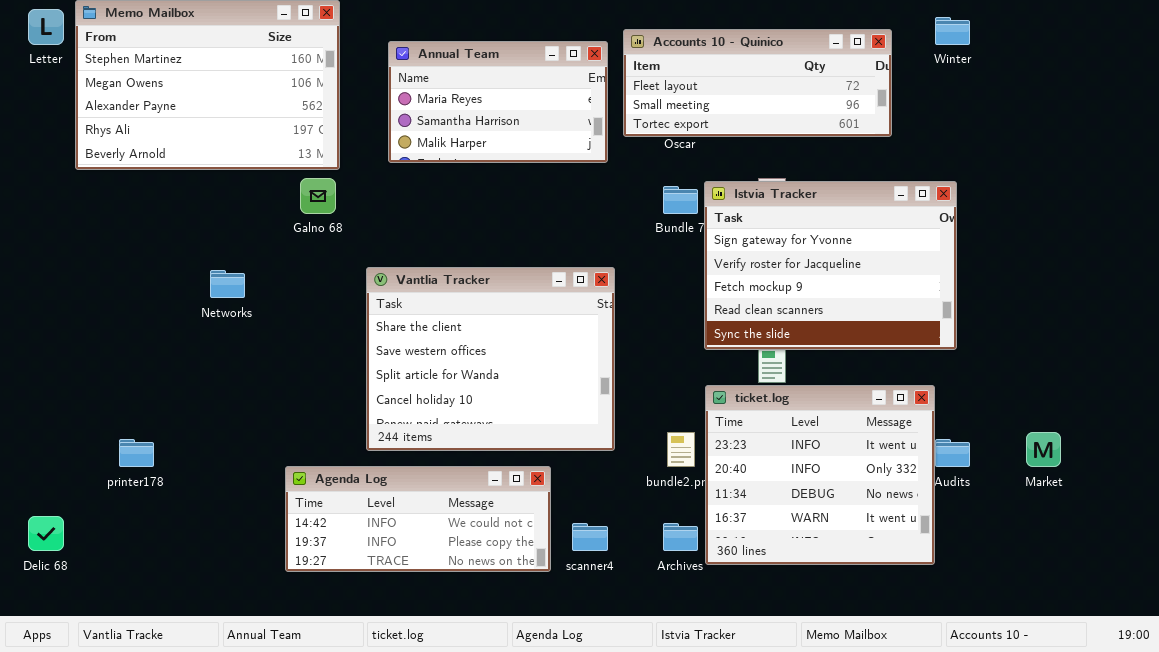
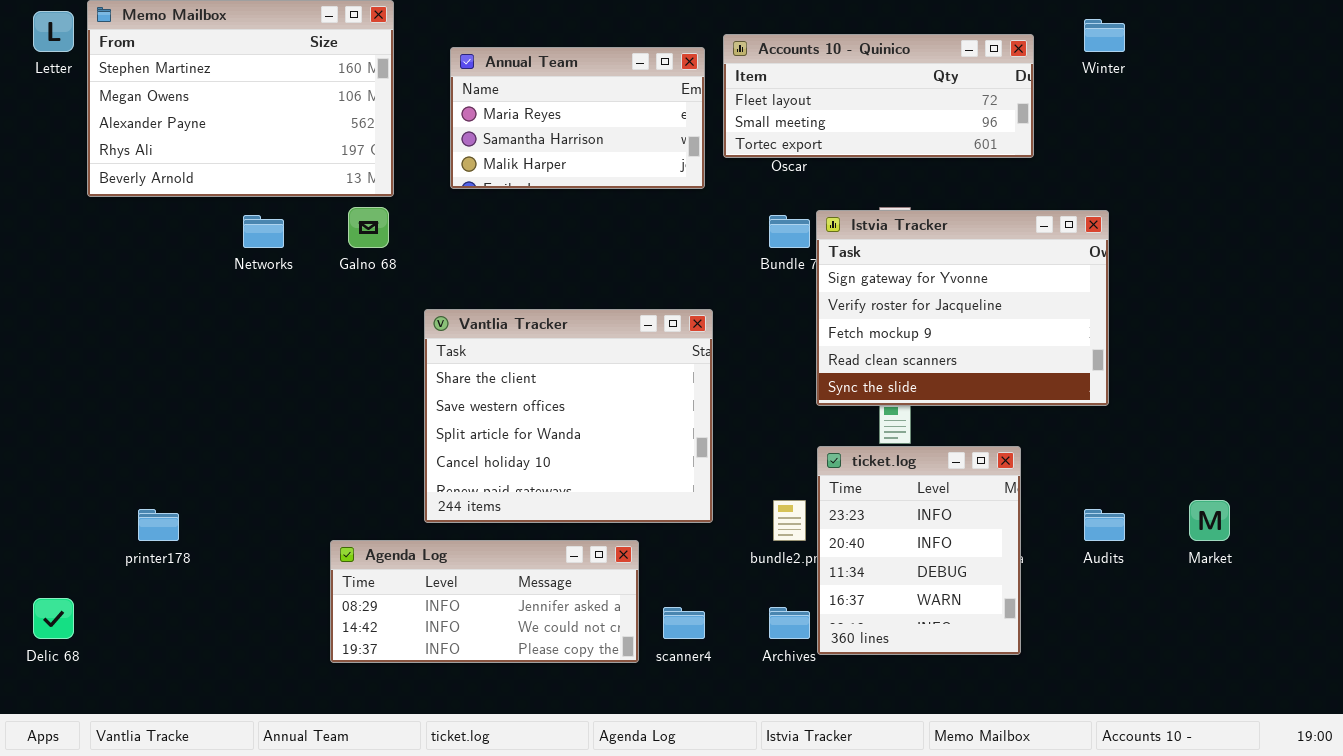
Networks: [210,270,245,298] -> [243,215,284,248], moved
ticket.log: [705,385,935,565] -> [817,446,1021,655], resized
Agenda Log: [285,466,551,572] -> [330,540,639,663], scrolled up 1 row

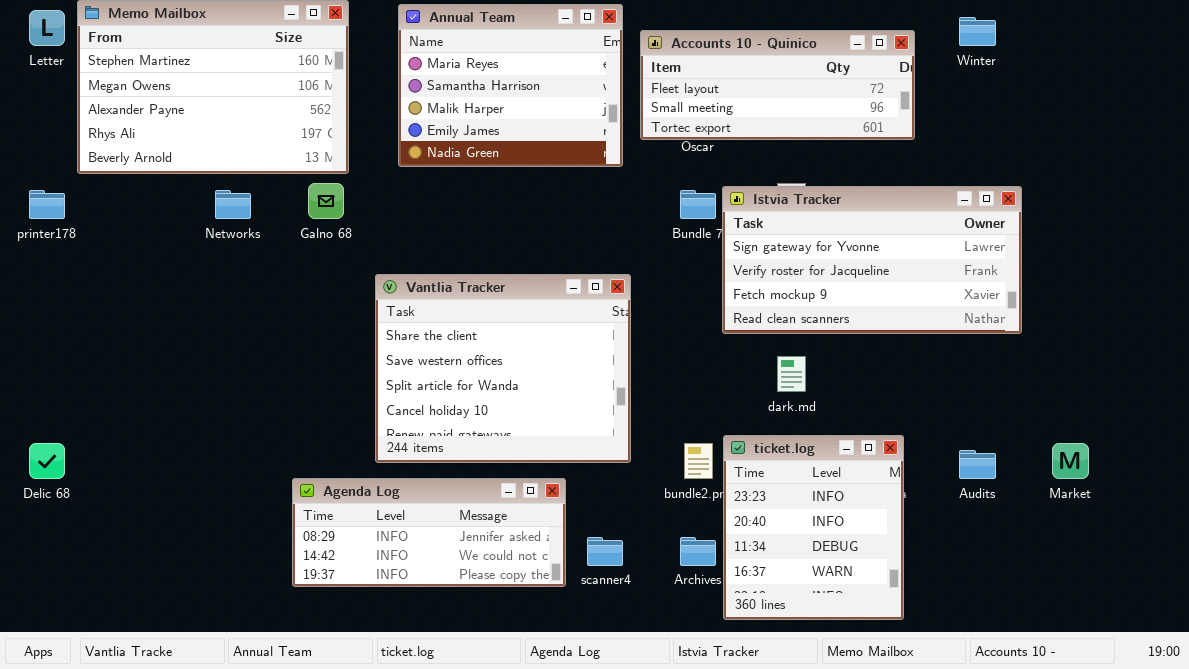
Annual Team: [450,47,705,189] -> [398,4,623,167], resized
Istvia Tracker: [816,210,1109,406] -> [722,186,1022,334], resized
ticket.log: [817,446,1021,655] -> [723,435,904,620], moved
printer178: [138,509,179,541] -> [29,190,65,219], moved
Delic 68: [33,598,74,639] -> [29,443,65,479], moved

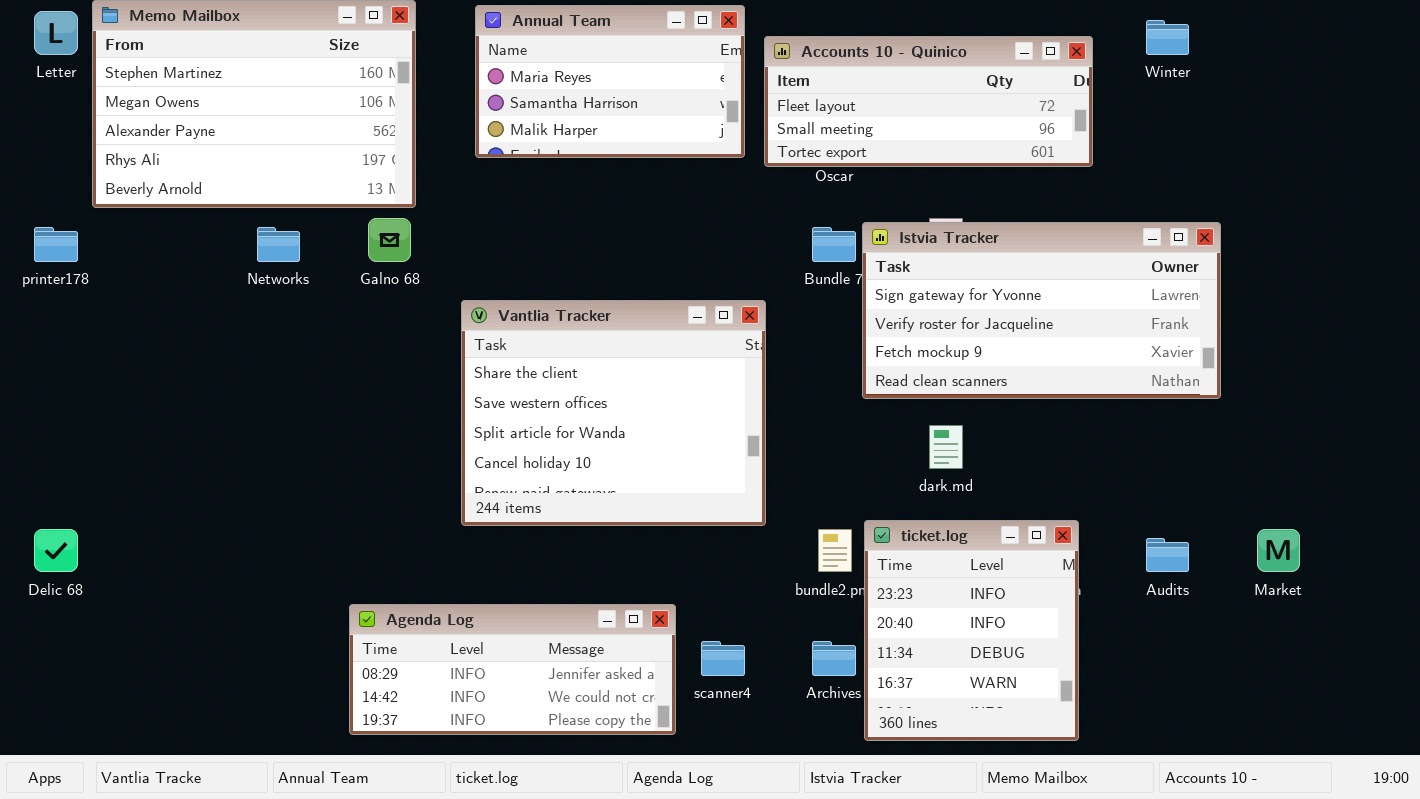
Annual Team: [398,4,623,167] -> [475,5,745,158], resized
Vantlia Tracker: [375,274,631,463] -> [461,300,766,526], moved
Agenda Log: [292,478,566,587] -> [349,604,676,735], moved

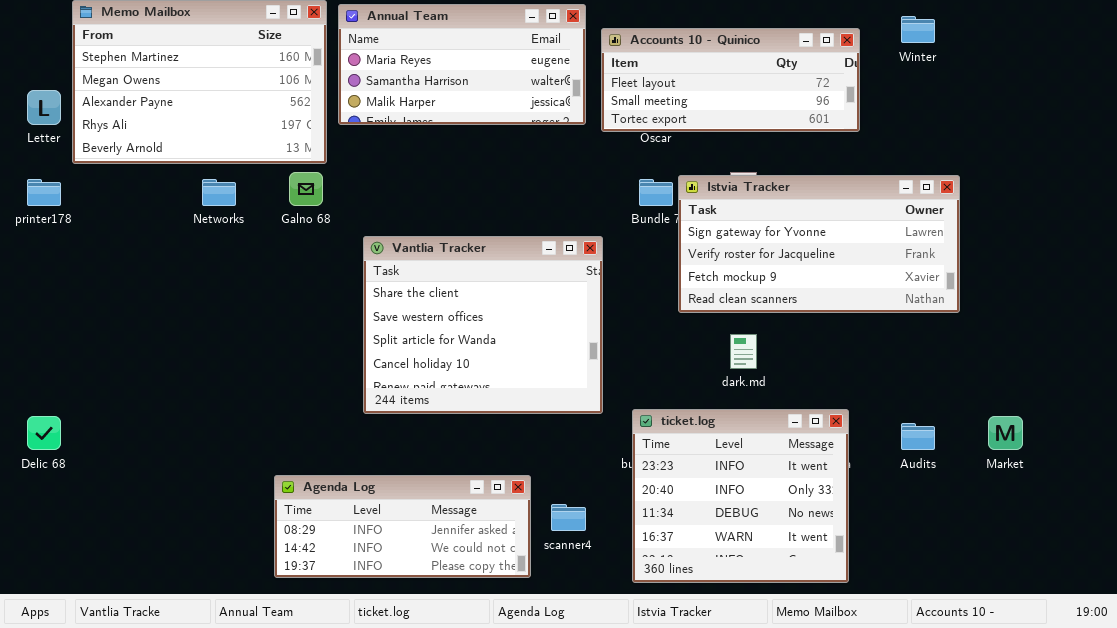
Annual Team: [475,5,745,158] -> [338,4,586,125], resized
Letter: [34,11,78,55] -> [27,90,61,125], moved
ticket.log: [864,520,1079,741] -> [632,409,849,583], resized

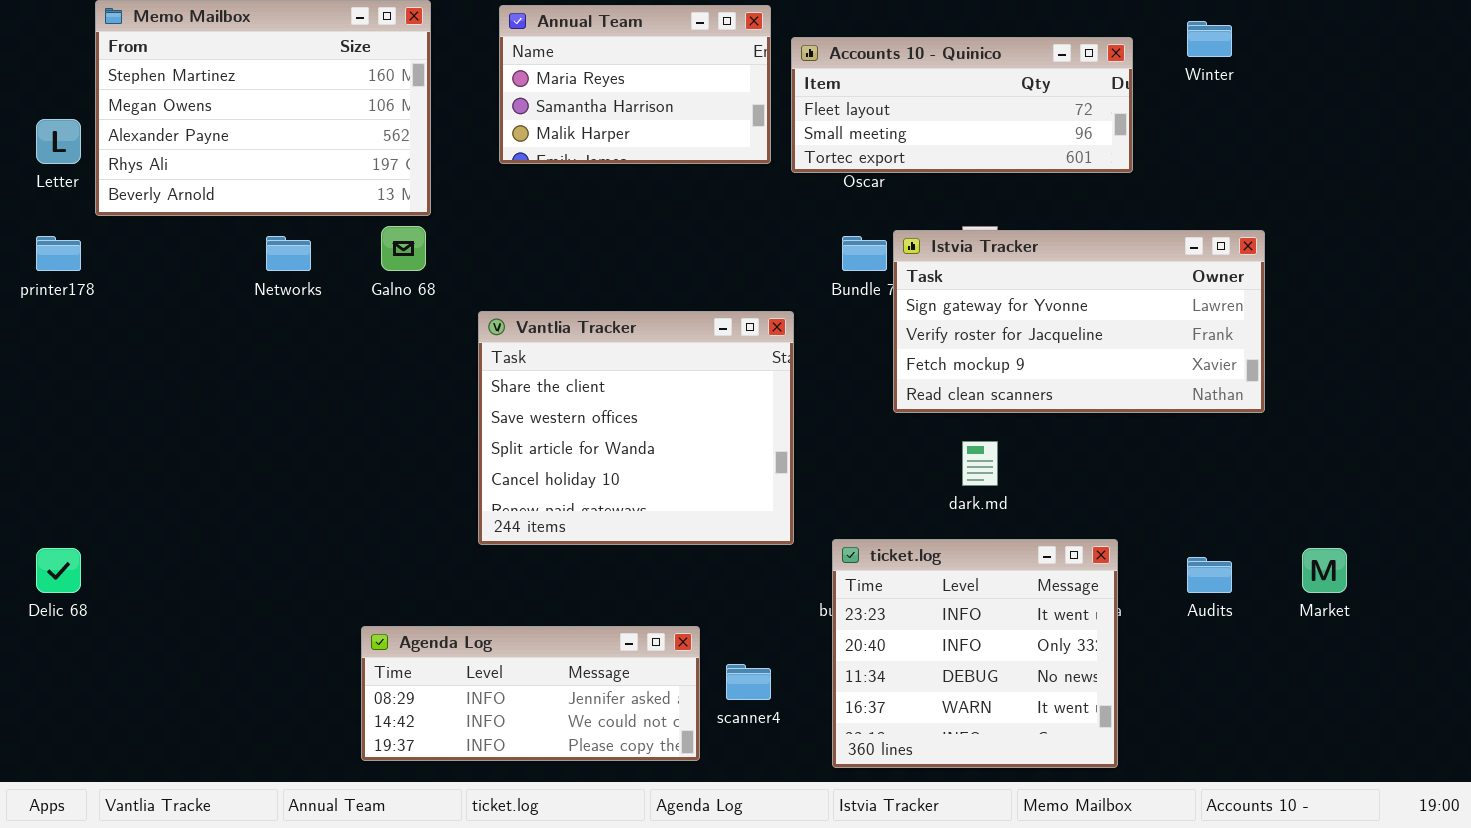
Annual Team: [338,4,586,125] -> [499,5,771,164], resized

